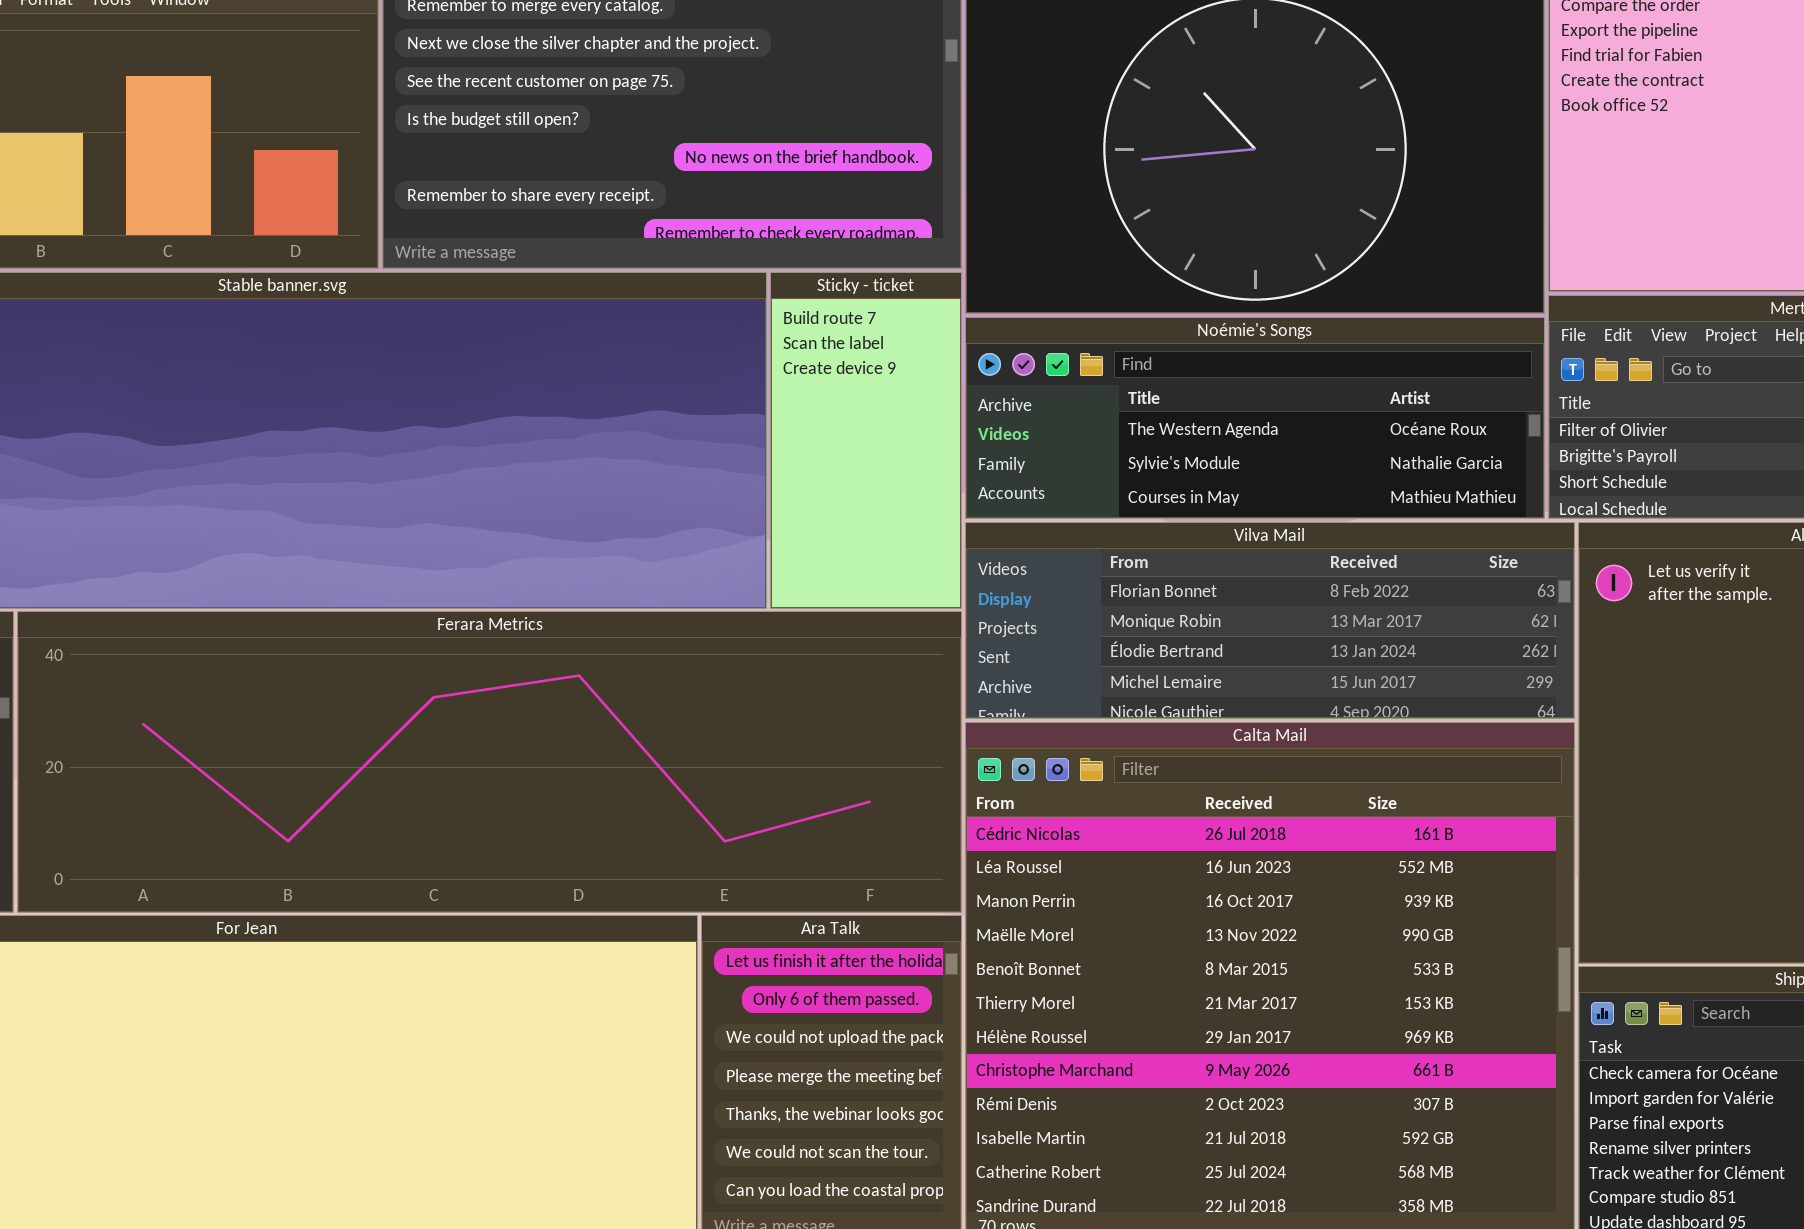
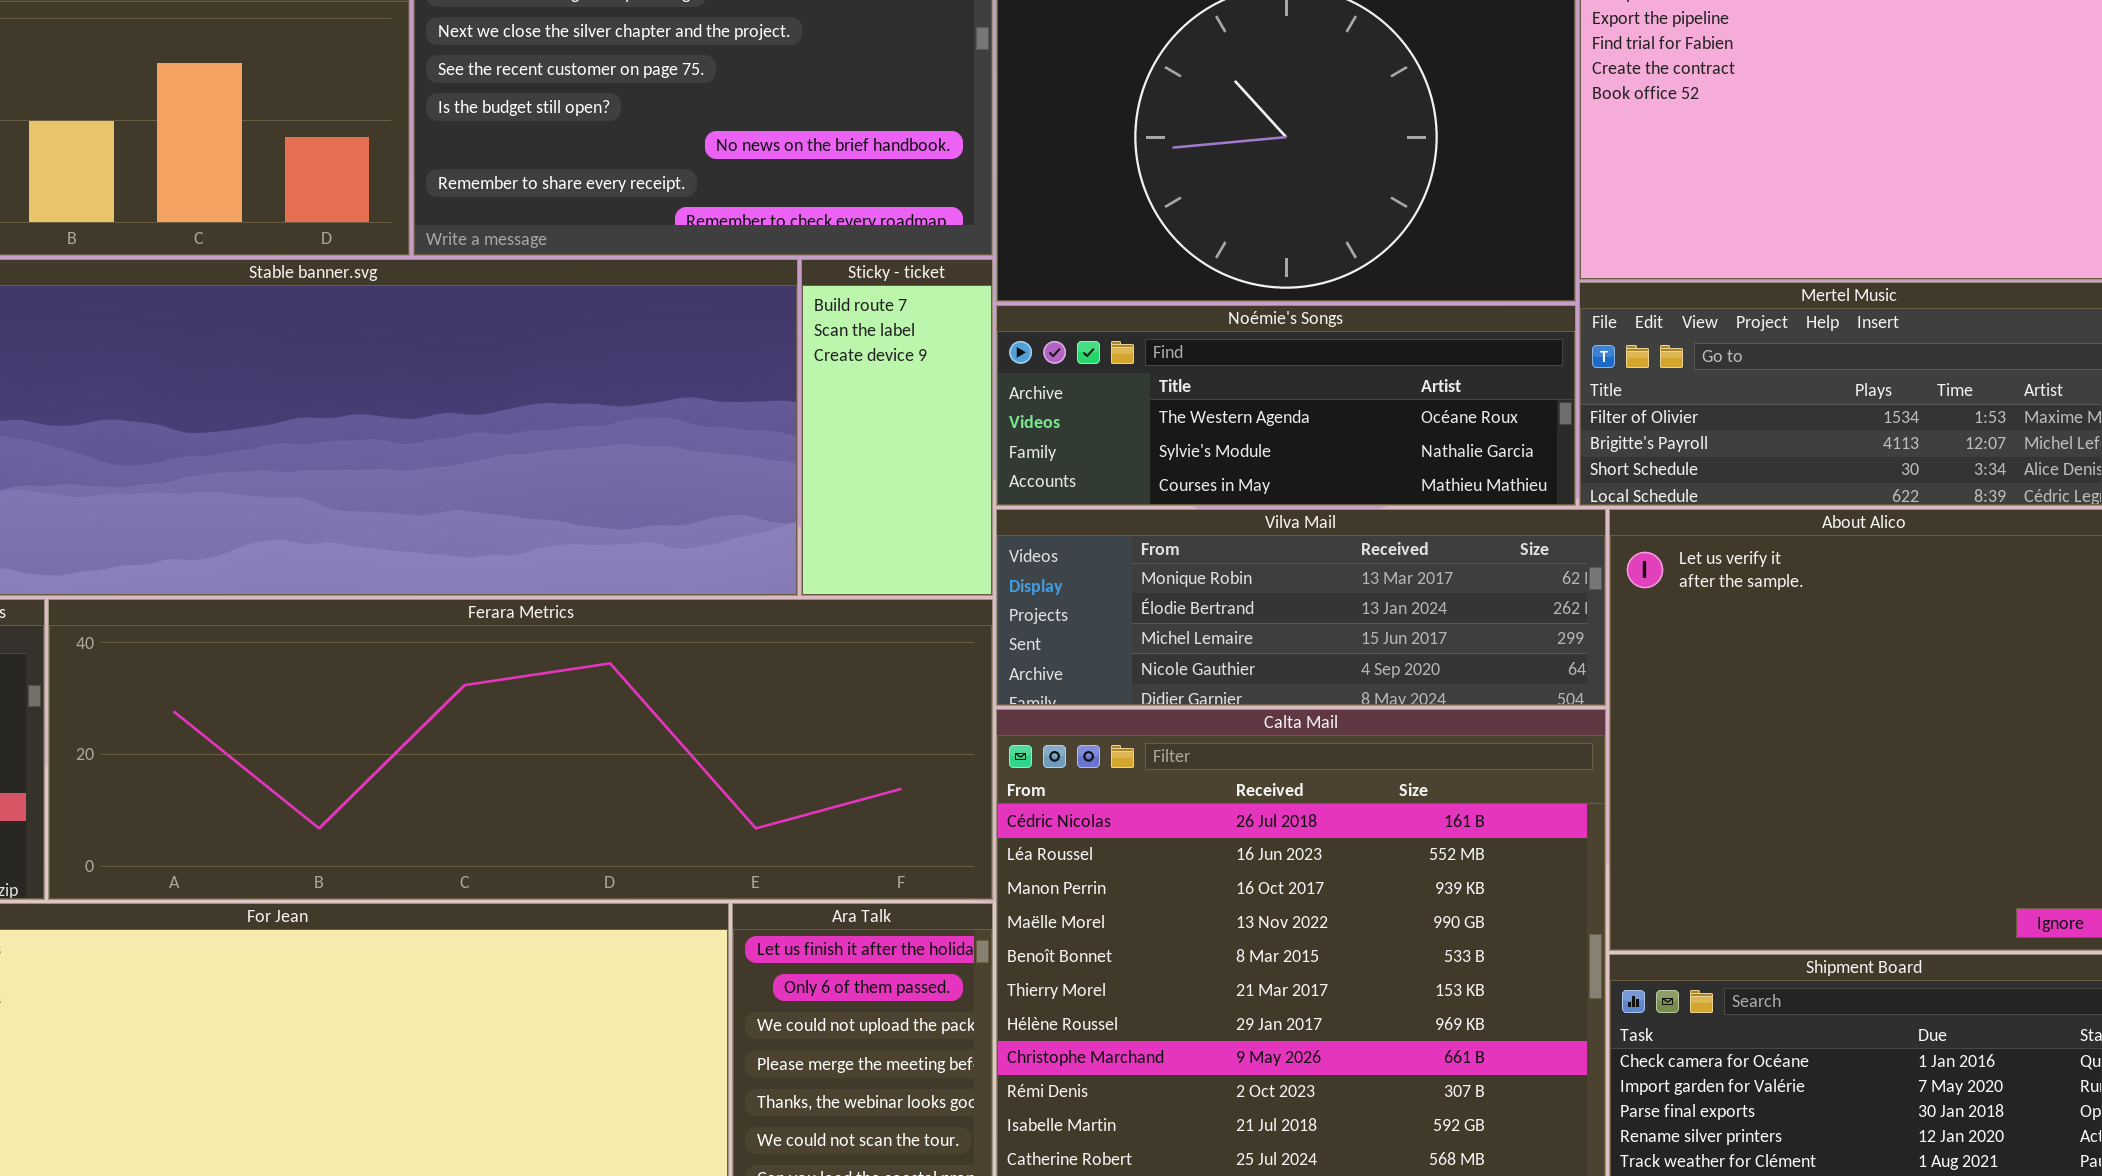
Vilva Mail: [965,522,1575,719] -> [996,509,1606,706], scrolled down 1 row

